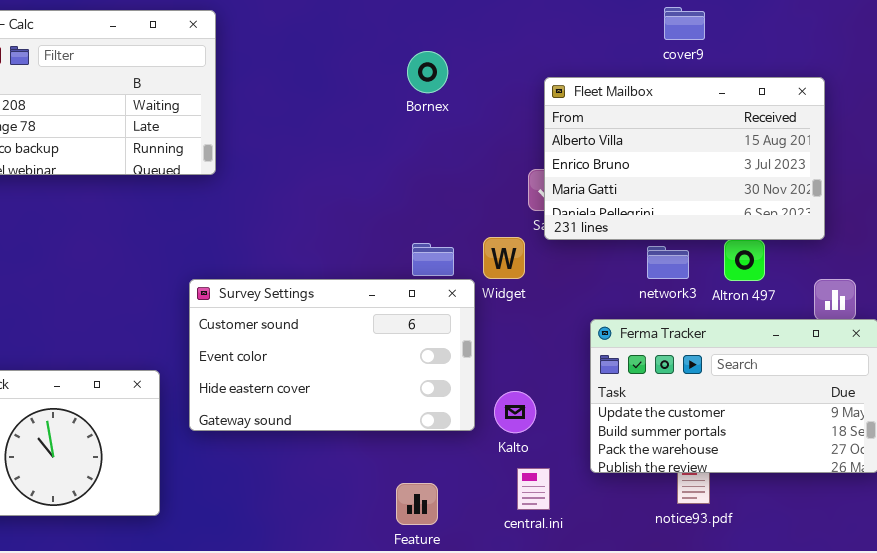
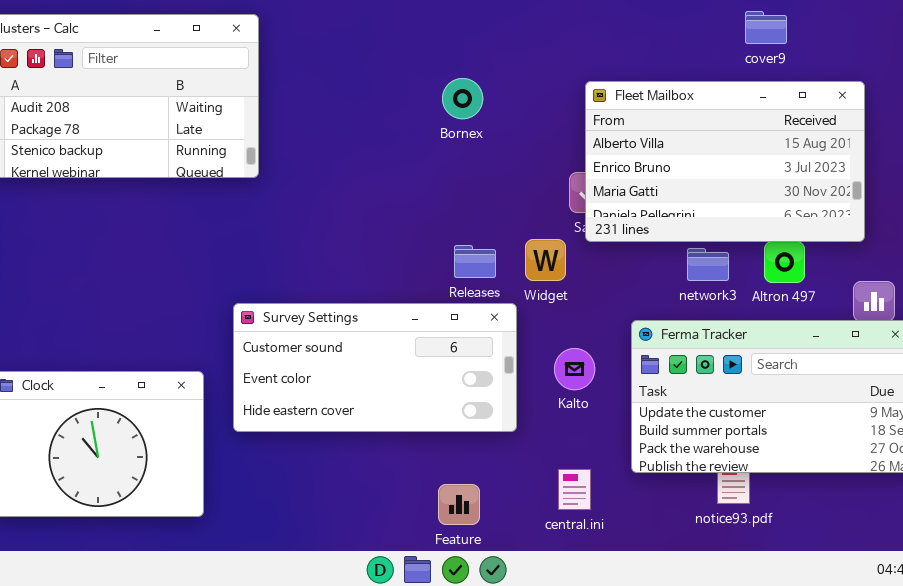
cover9: [664,7,705,40] -> [745,11,787,44], moved
Bornex: [407,51,448,93] -> [442,78,483,119], moved
Survey Settings: [189,279,475,431] -> [233,303,517,432], resized
Kalto: [494,391,536,433] -> [554,348,595,390], moved

